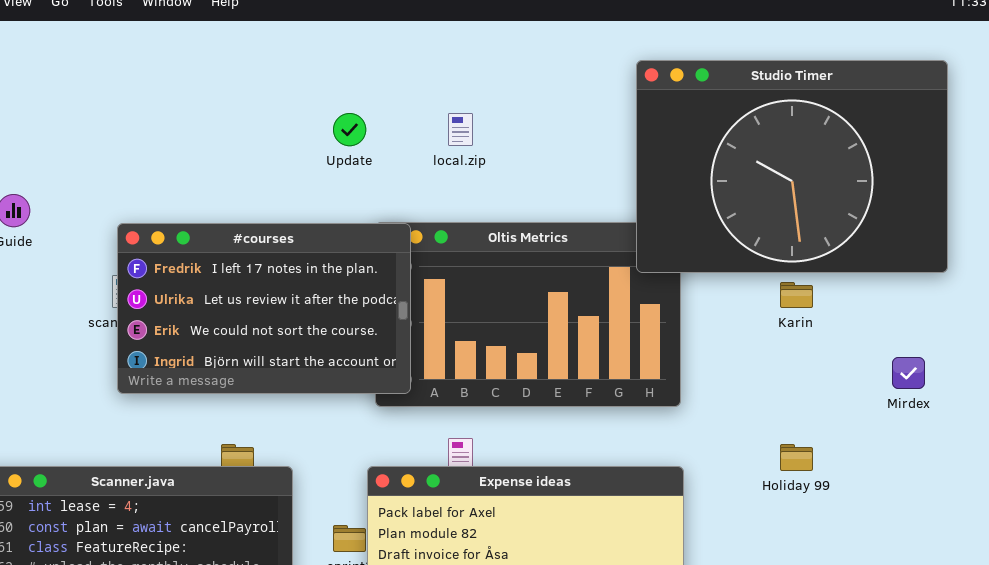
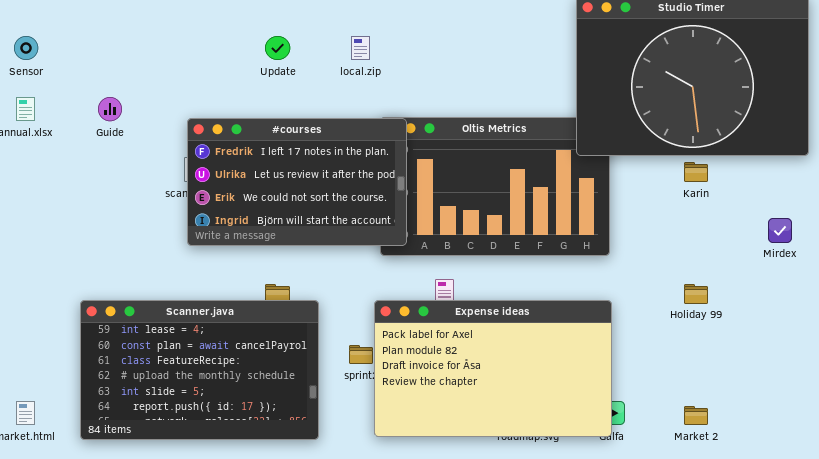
Update: [333,113,366,146] -> [265,36,290,60], moved
local.zip: [448,113,473,146] -> [351,36,370,60], moved

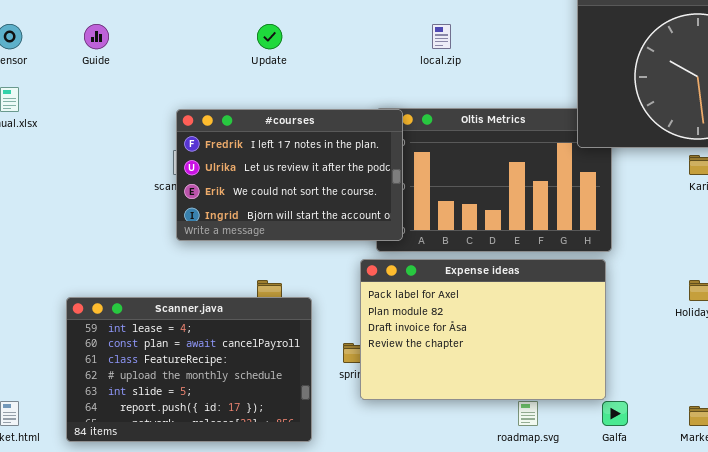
local.zip: [351,36,370,60] -> [432,24,451,49], moved
Guide: [98,97,122,121] -> [84,24,109,49], moved
Expense ideas: [374,300,612,437] -> [360,259,606,400], moved

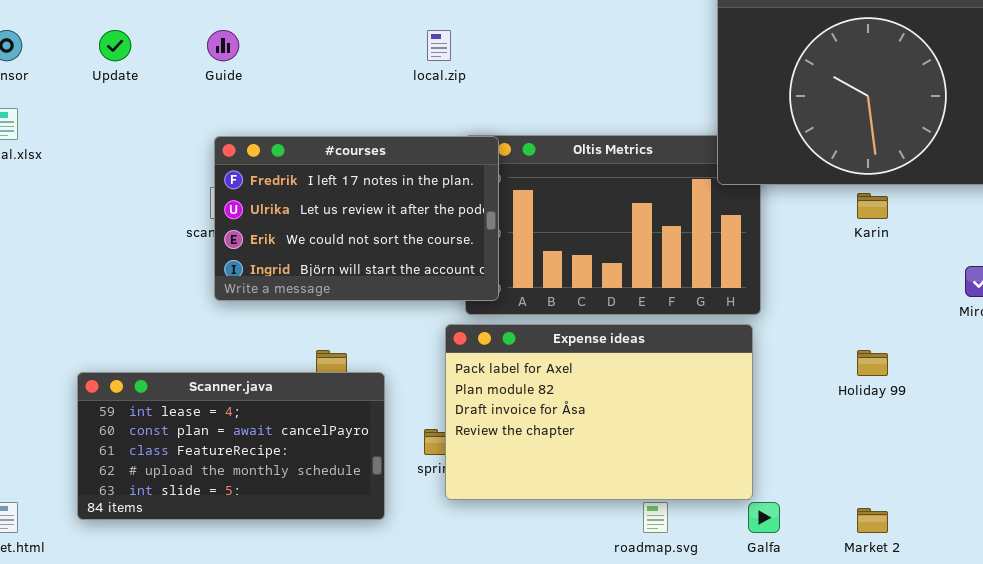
Guide: [84,24,109,49] -> [207,30,239,61], moved
Update: [257,24,282,49] -> [99,30,131,61], moved
local.zip: [432,24,451,49] -> [427,30,451,61], moved
Scanner.java: [66,297,312,442] -> [77,372,385,520], resized

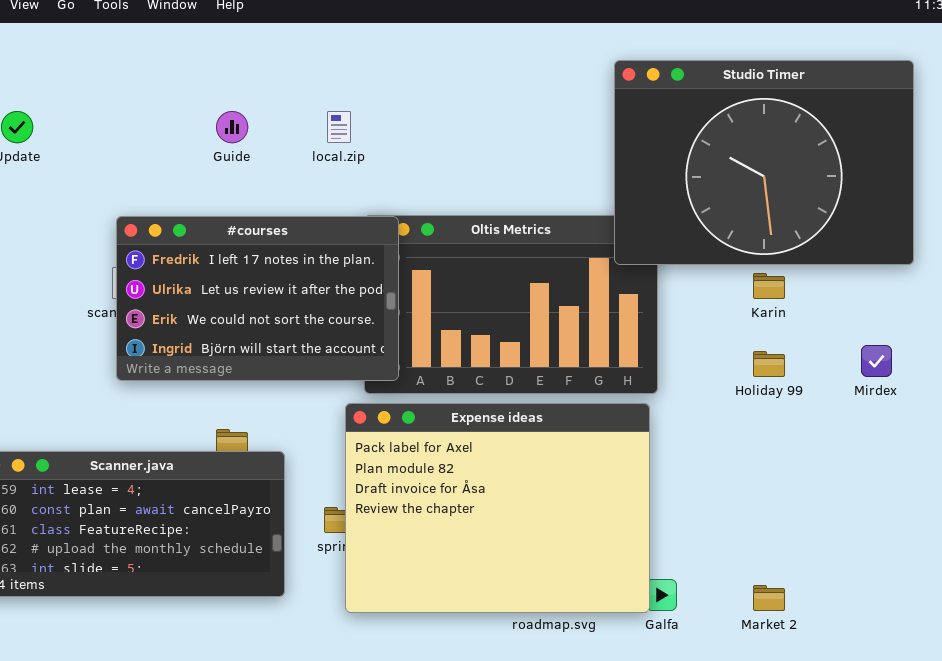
Guide: [207,30,239,61] -> [216,111,248,143], moved
Expense ideas: [445,324,753,500] -> [345,403,650,613], resized
Holiday 99: [857,350,888,376] -> [753,351,785,377], moved

